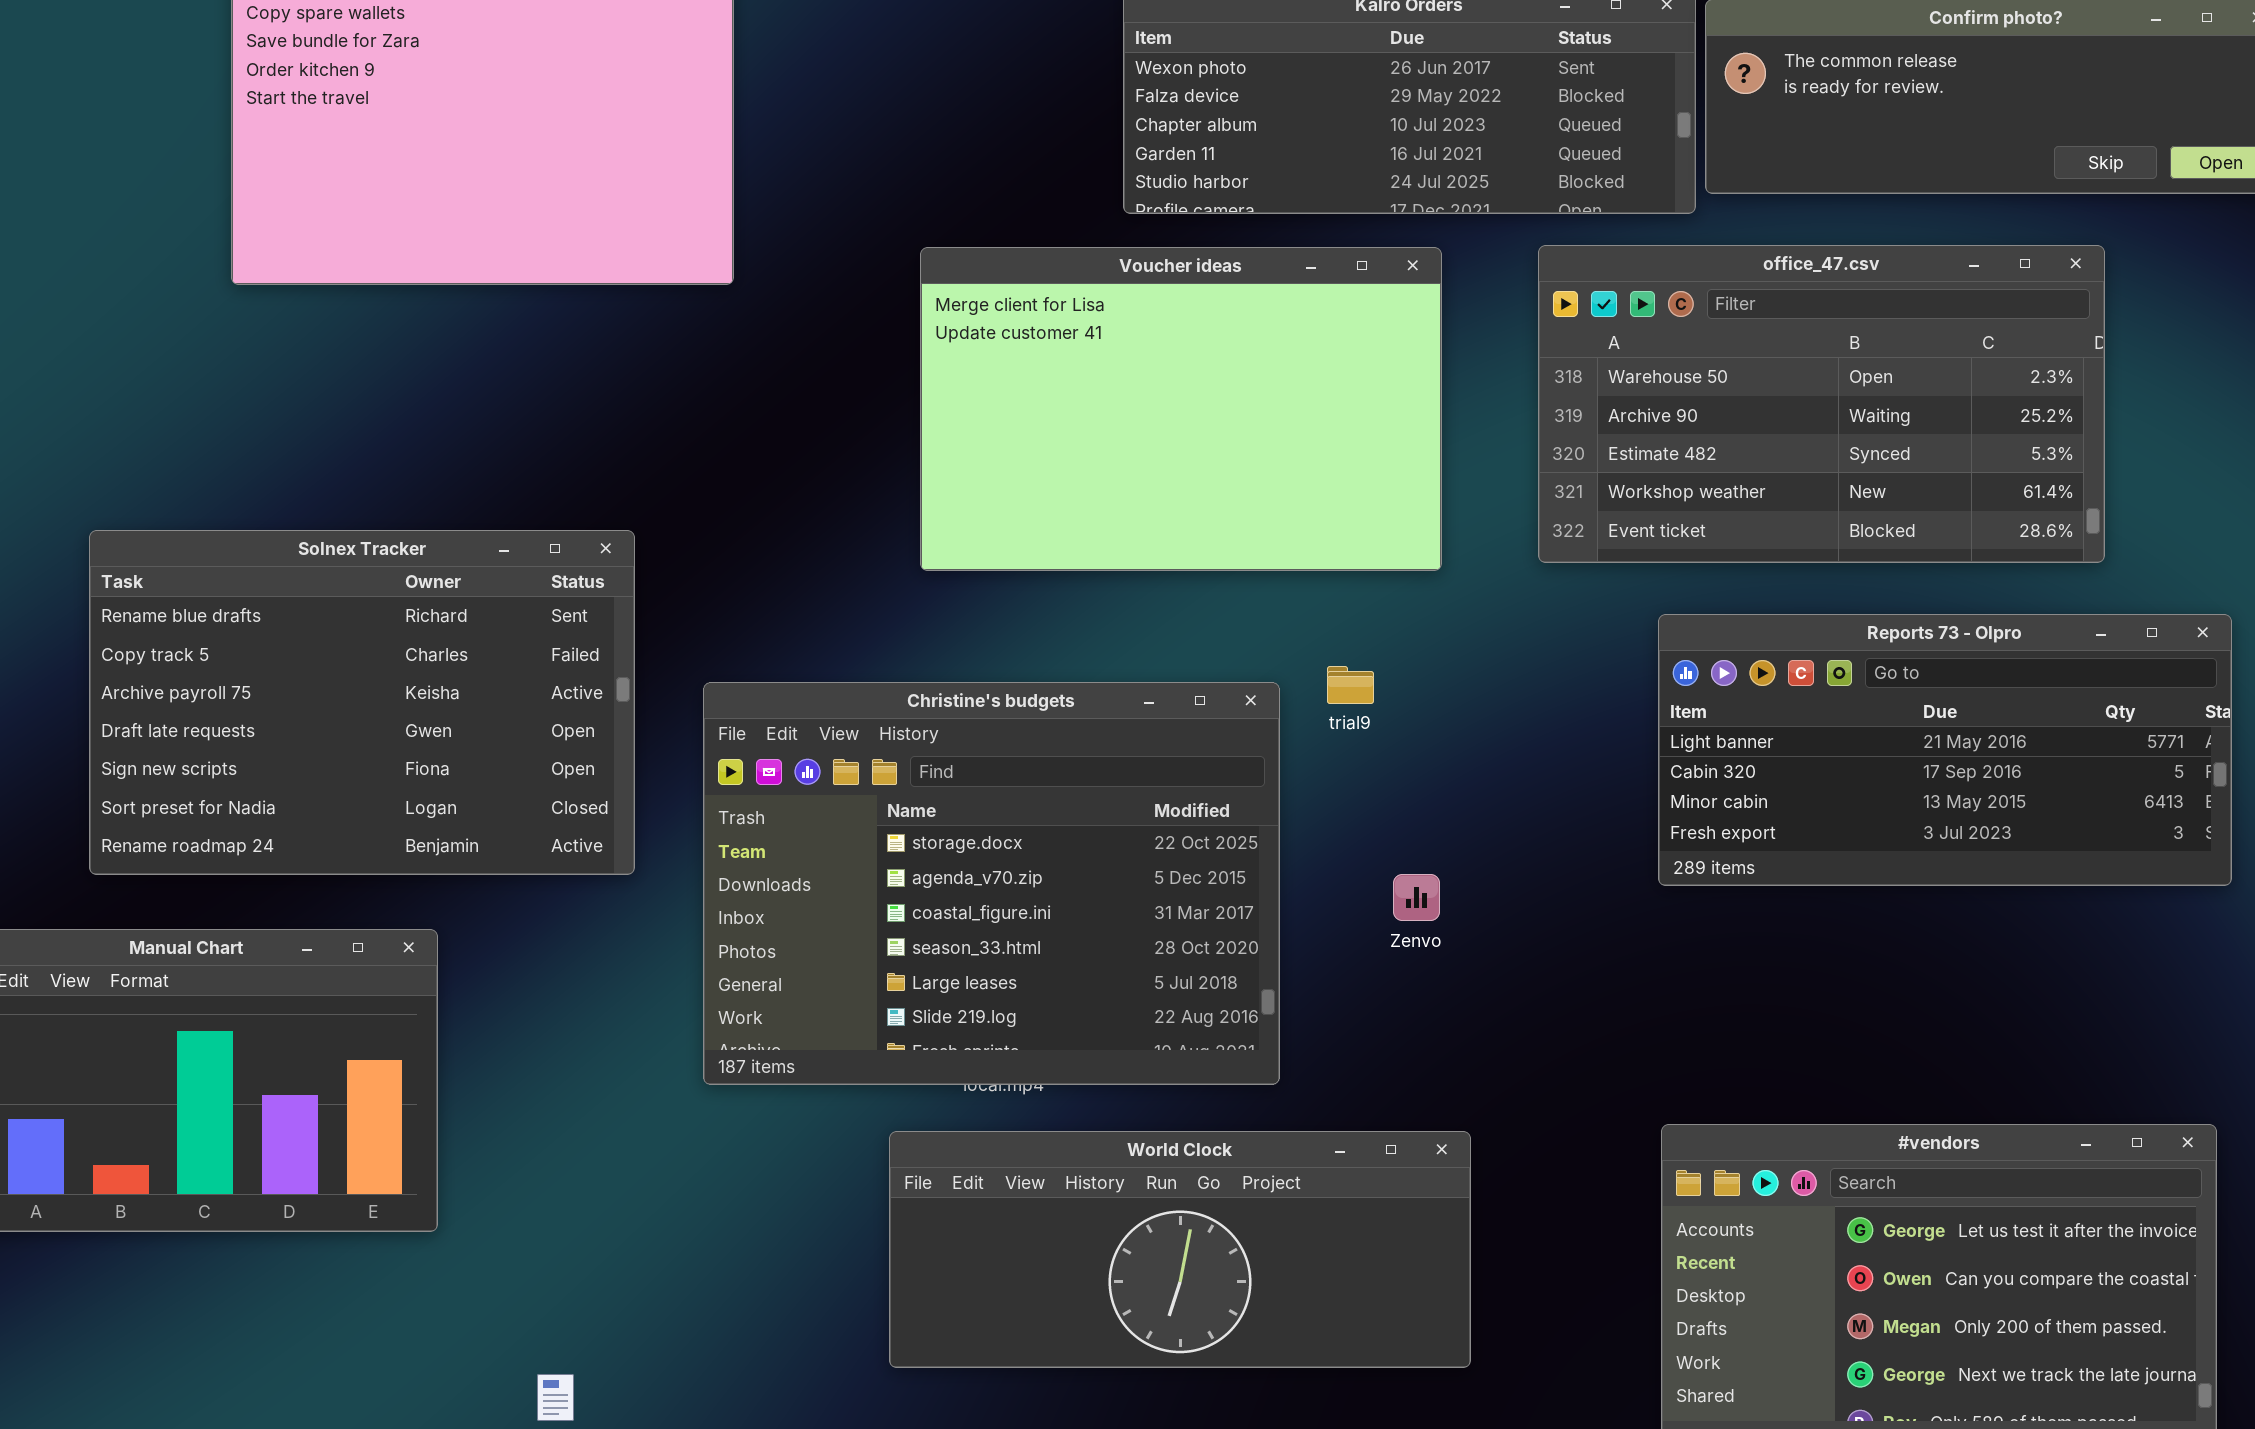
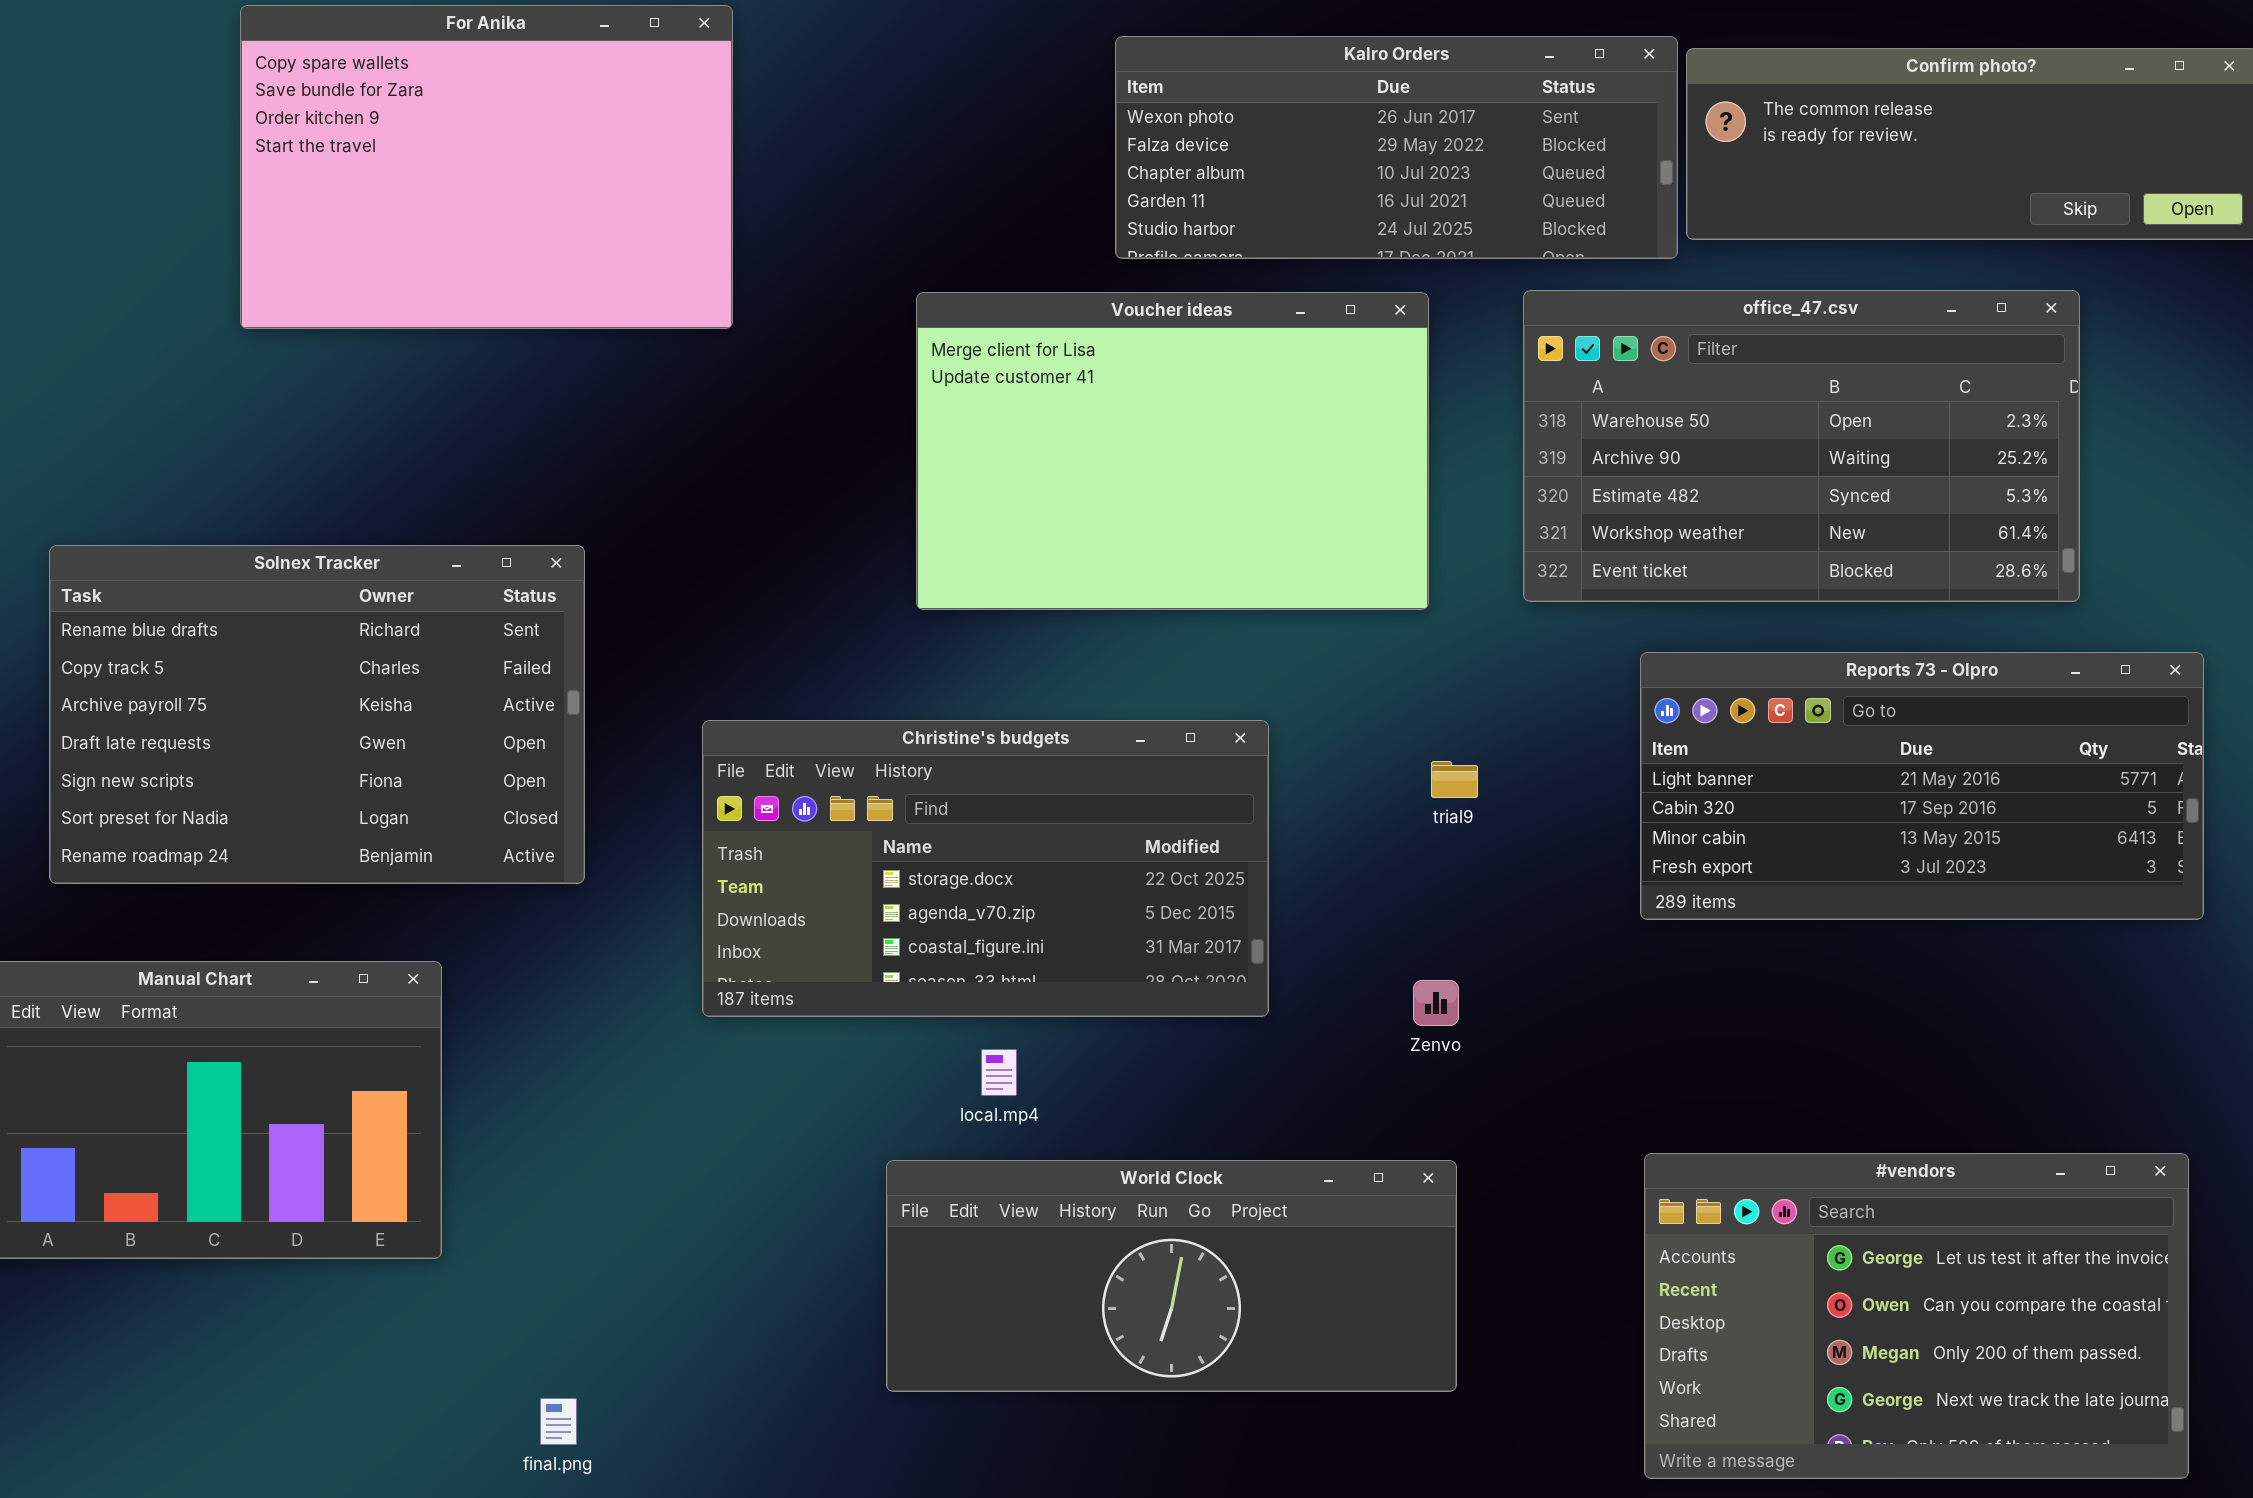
Solnex Tracker: [89,530,635,875] -> [49,545,585,884], moved
trial9: [1327,666,1374,704] -> [1431,761,1478,798], moved
Christine's budgets: [703,682,1280,1085] -> [702,720,1269,1017], resized
Zenvo: [1393,874,1440,921] -> [1413,980,1459,1026], moved

